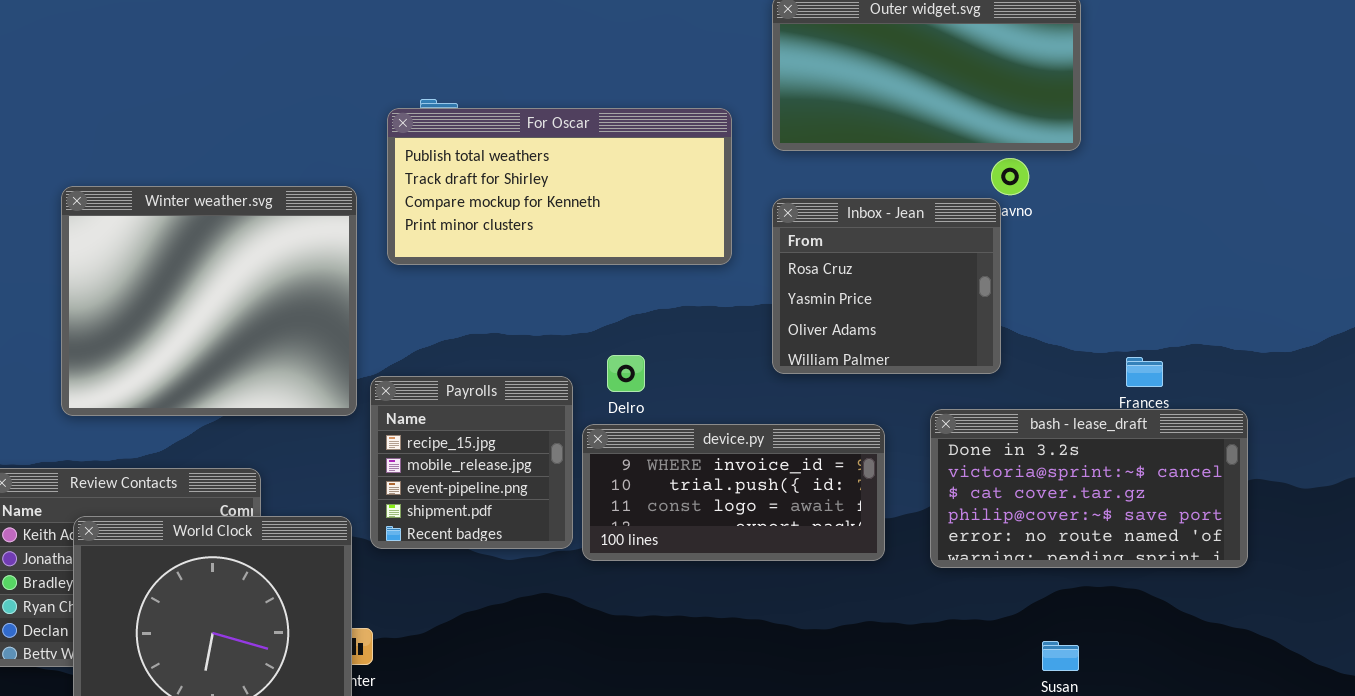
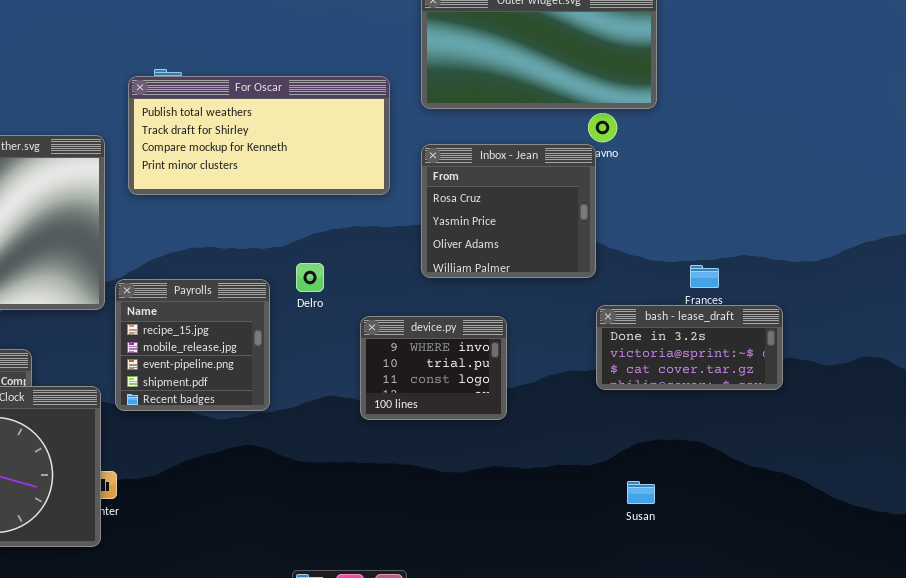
bash - lease_draft: [930,409,1248,568] -> [596,305,783,390], resized
device.py: [582,424,885,561] -> [360,316,507,420], resized

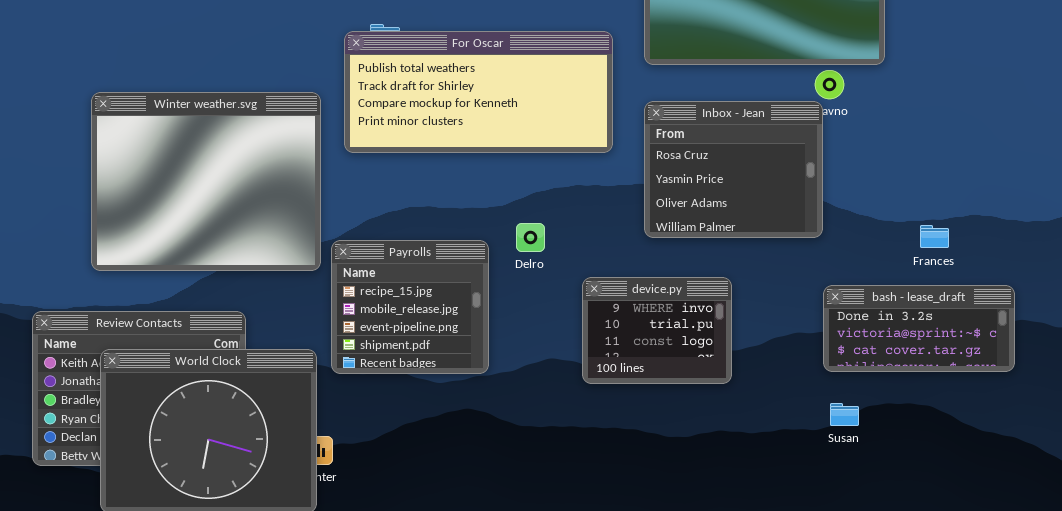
bash - lease_draft: [596,305,783,390] -> [823,285,1015,372], moved
Susan: [627,481,655,504] -> [830,403,859,426], moved

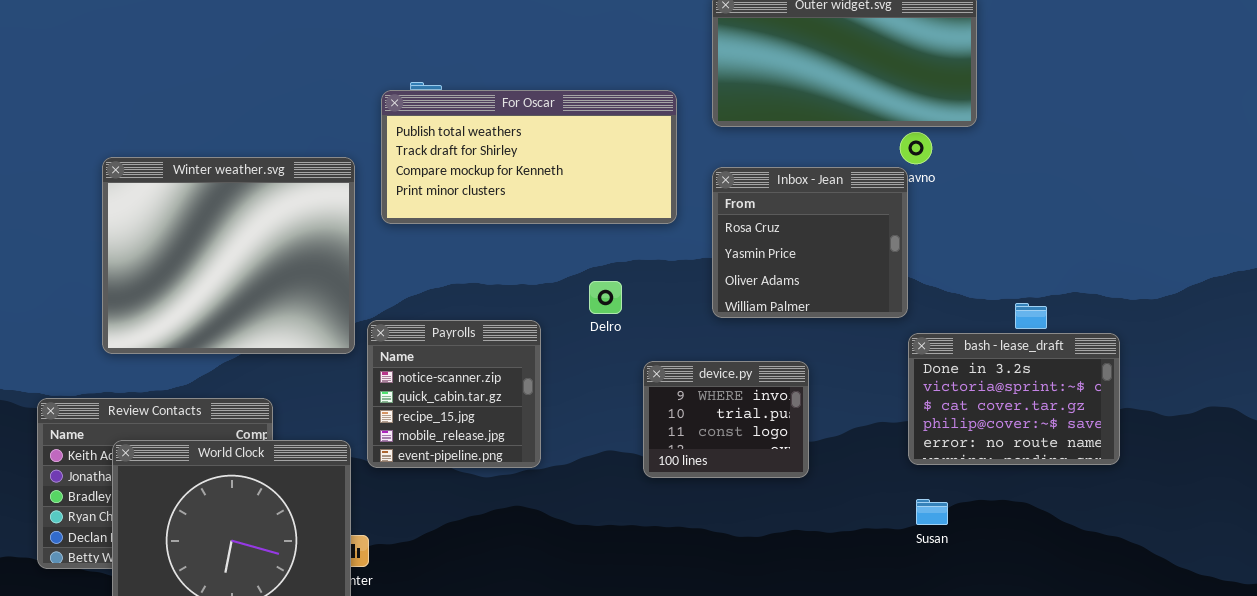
Delro: [516,223,545,252] -> [589,281,622,314], moved
Payrolls: [331,240,489,374] -> [367,320,541,468], scrolled up 2 rows
bash - lease_draft: [823,285,1015,372] -> [908,333,1120,465], resized

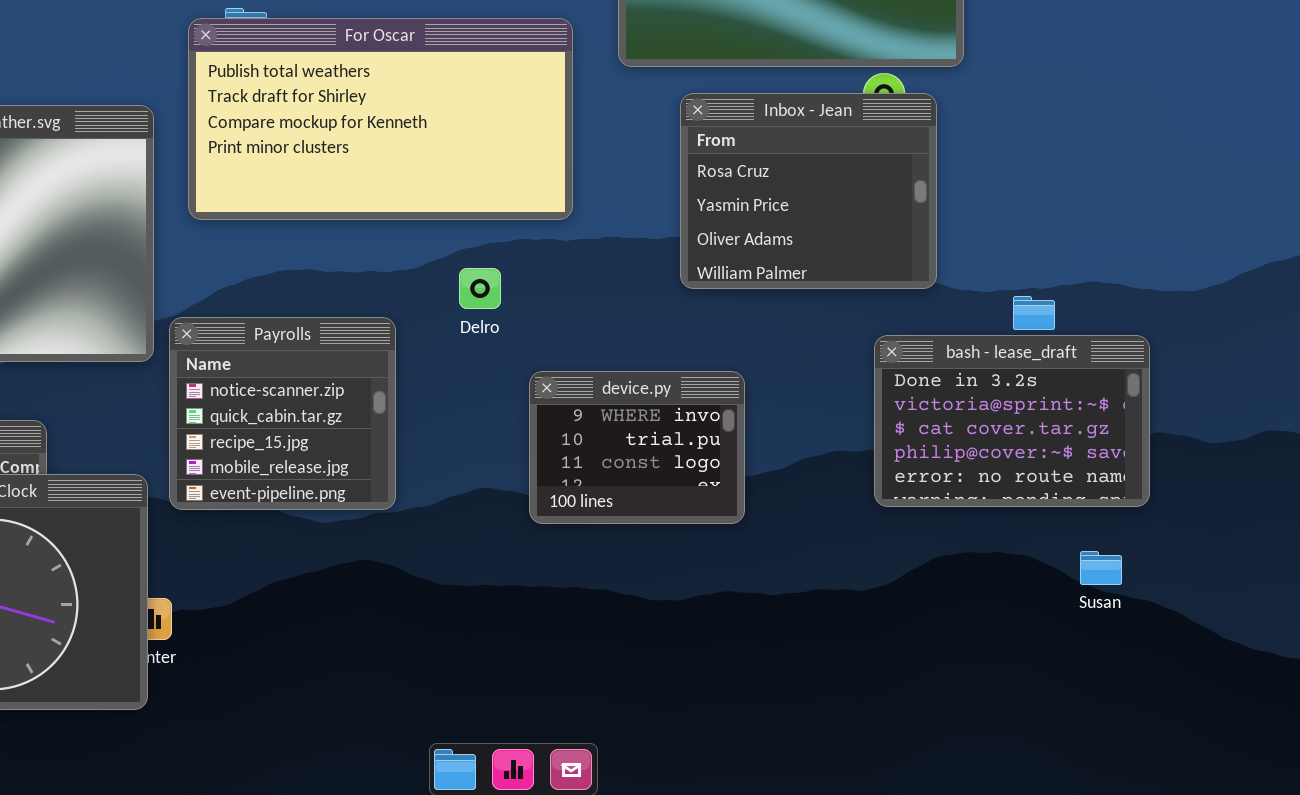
For Oscar: [381,90,677,224] -> [188,18,573,220], resized
Inbox - Jean: [712,167,908,318] -> [680,93,937,289], moved
Susan: [916,499,948,525] -> [1080,551,1122,585], moved

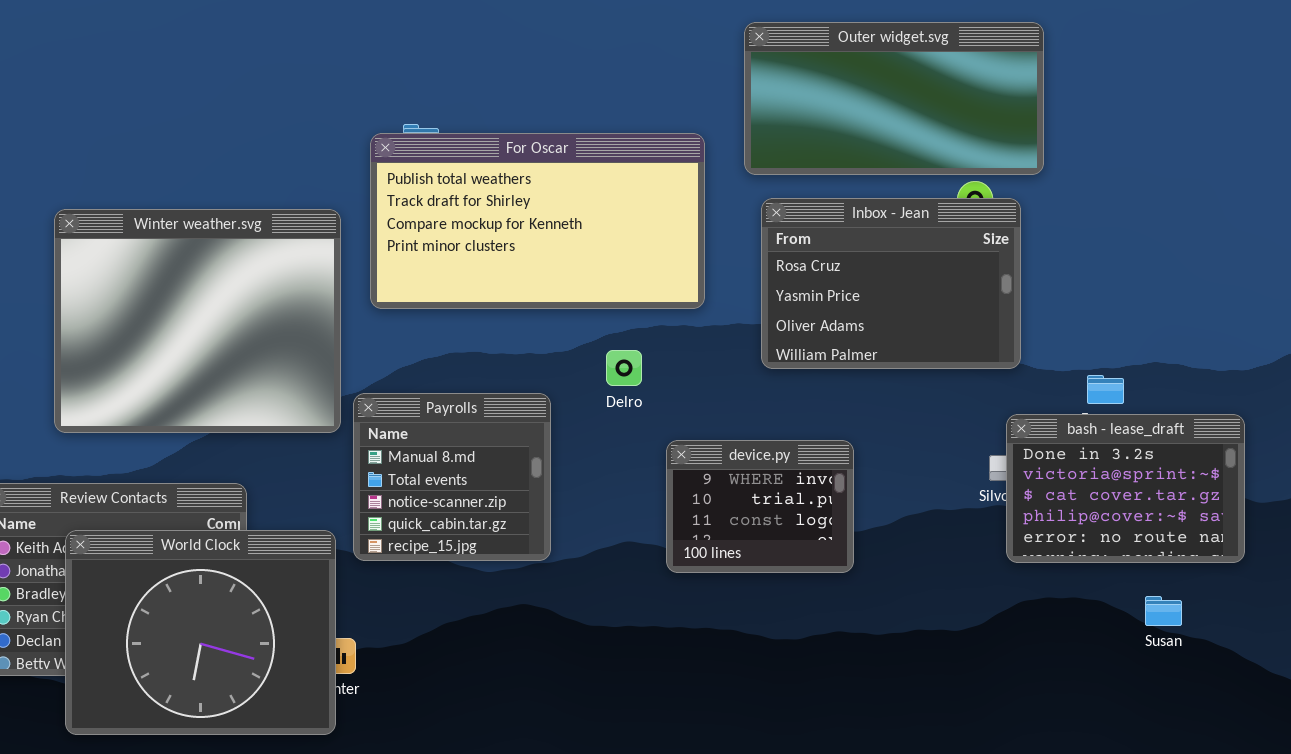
Inbox - Jean: [680,93,937,289] -> [761,198,1021,369], resized
Payrolls: [169,317,396,510] -> [353,393,551,561], scrolled up 2 rows
bash - lease_draft: [874,335,1150,507] -> [1006,414,1245,563], moved

